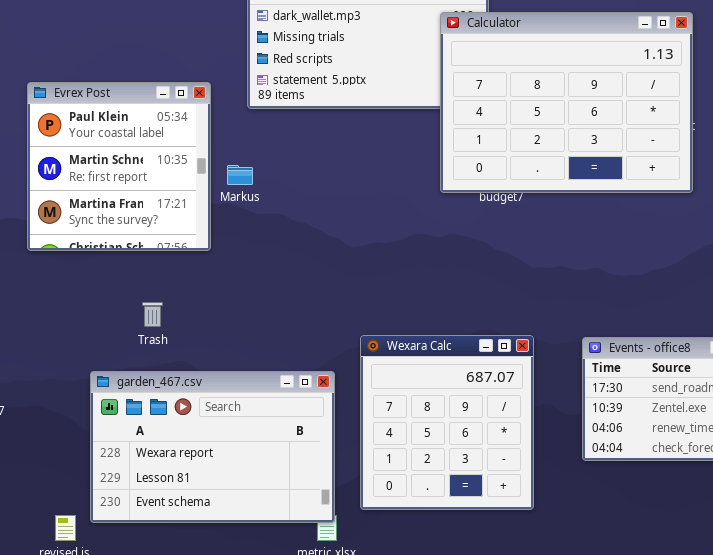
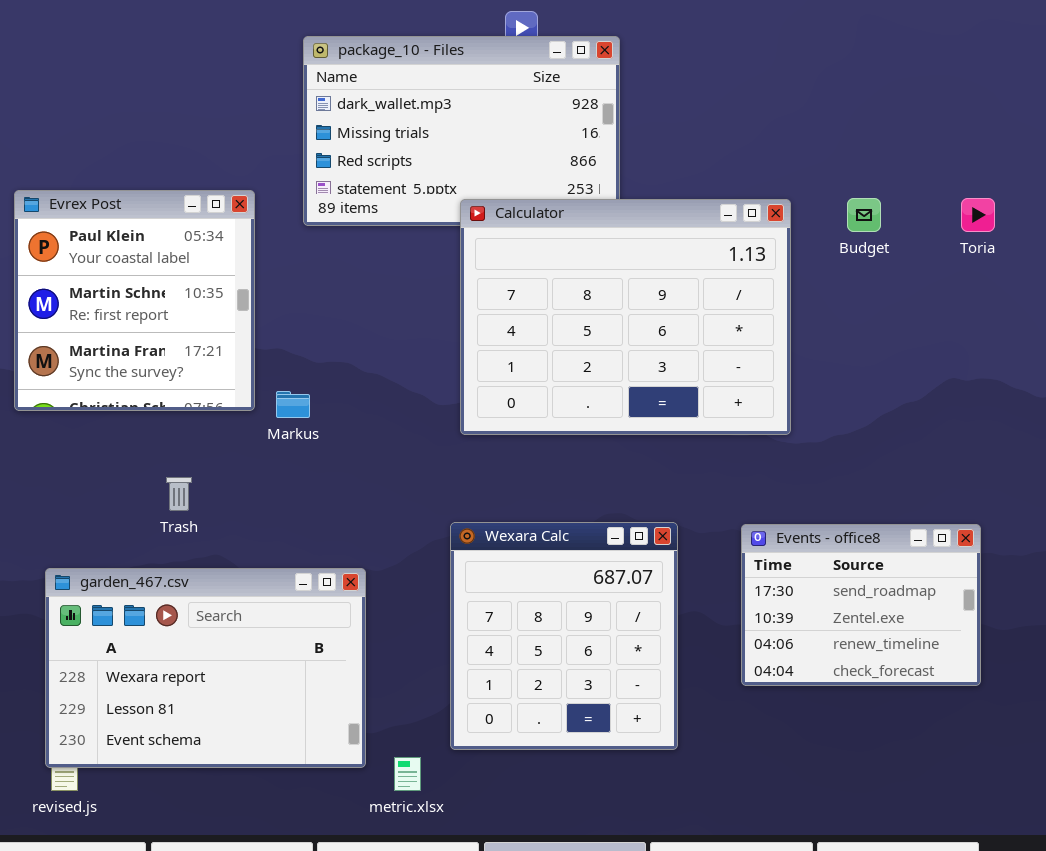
Calculator: [440,12,693,193] -> [460,199,791,435], moved
Markus: [227,165,253,185] -> [276,391,310,418], moved
garden_467.csv: [90,371,335,523] -> [45,568,366,768], moved

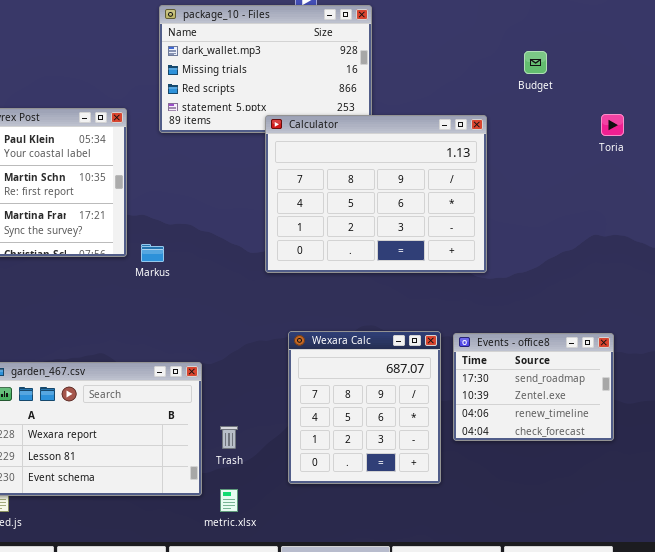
Budget: [847,198,881,232] -> [524,51,547,74], moved
Trash: [166,477,192,511] -> [220,426,238,449], moved
Wexara Calc: [450,522,678,750] -> [288,331,441,484], moved

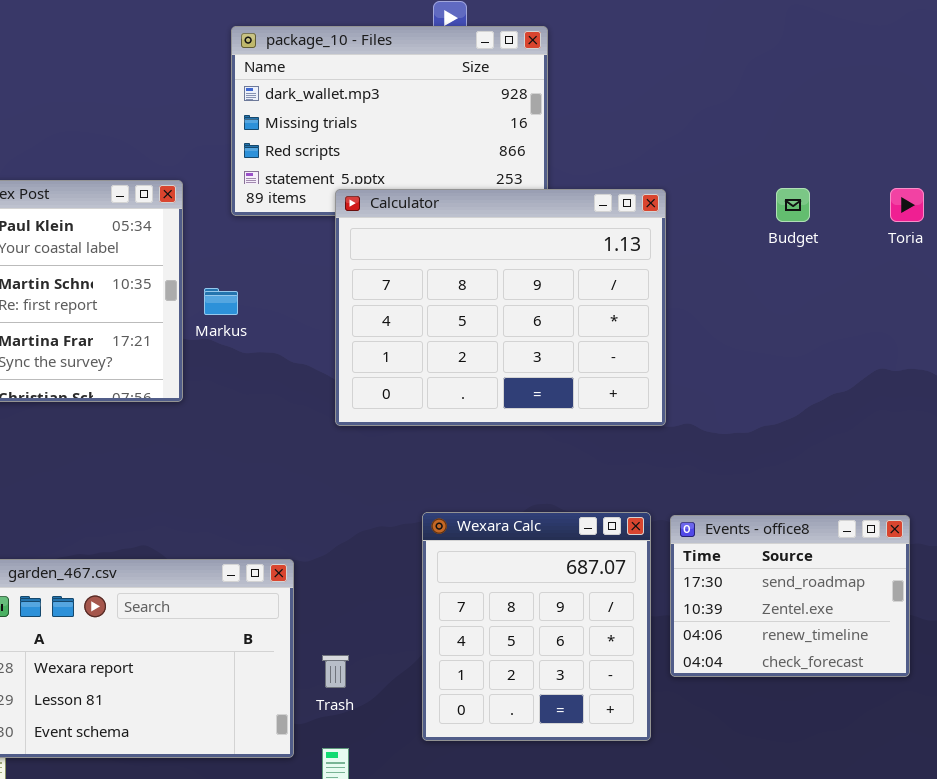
Budget: [524,51,547,74] -> [776,188,810,222], moved
Calculator: [265,115,487,273] -> [335,189,666,426], moved
Markus: [141,244,164,262] -> [204,288,238,315], moved

